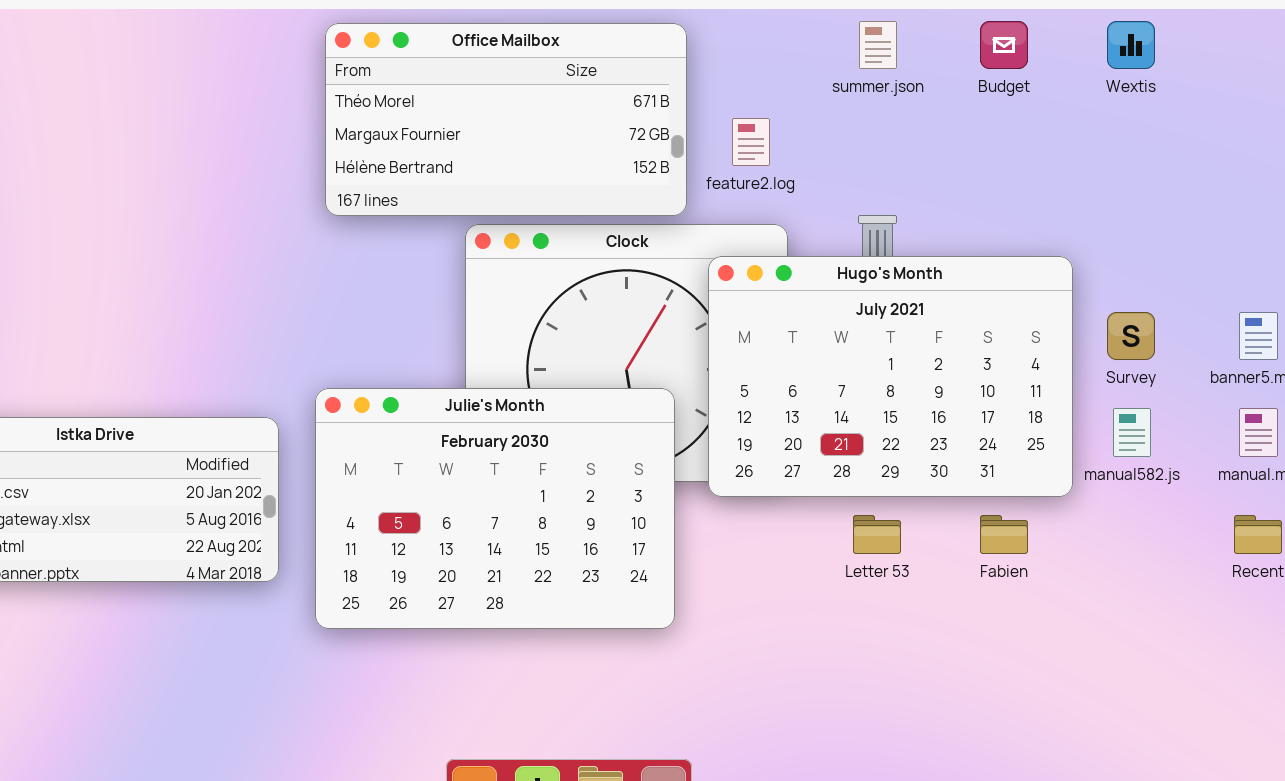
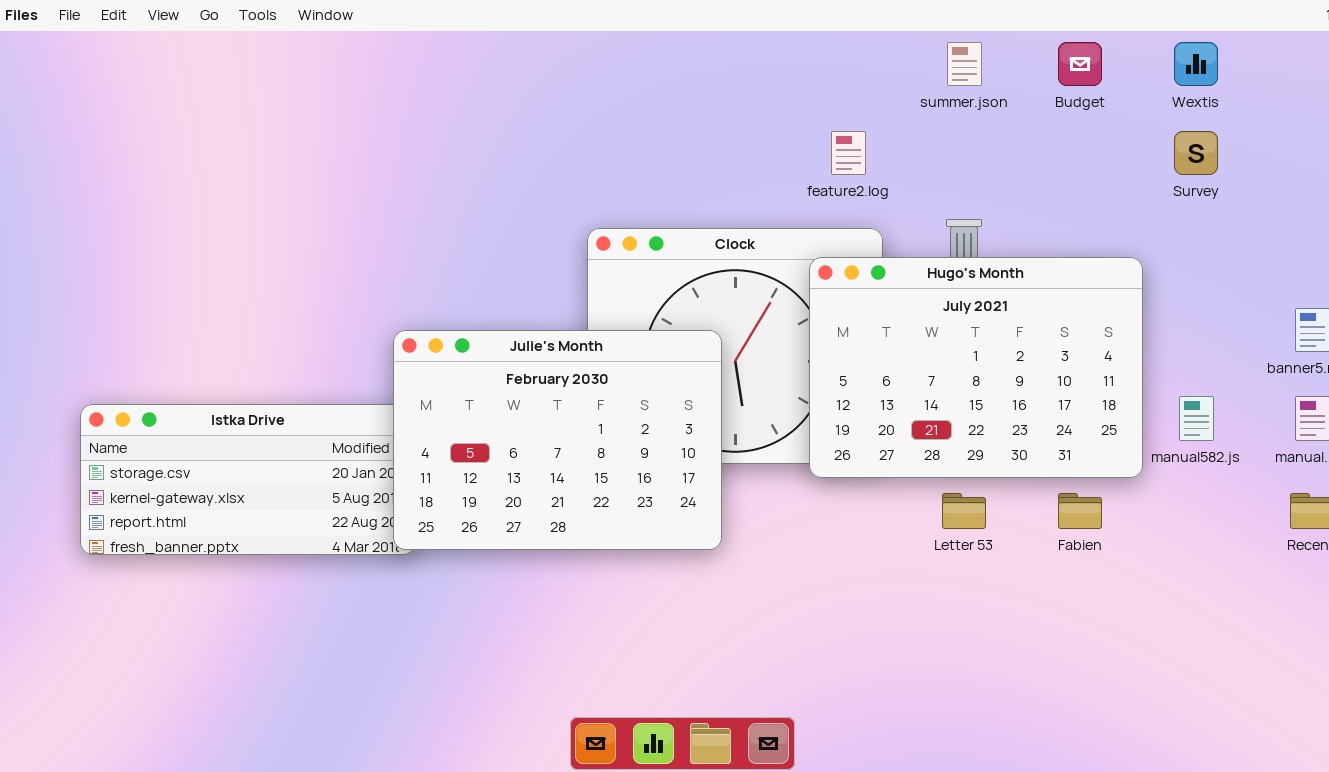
Office Mailbox: [325,23,687,216] -> none, closed
Survey: [1107,312,1155,360] -> [1174,131,1218,175], moved
Julie's Month: [315,388,675,629] -> [393,330,722,550], moved

